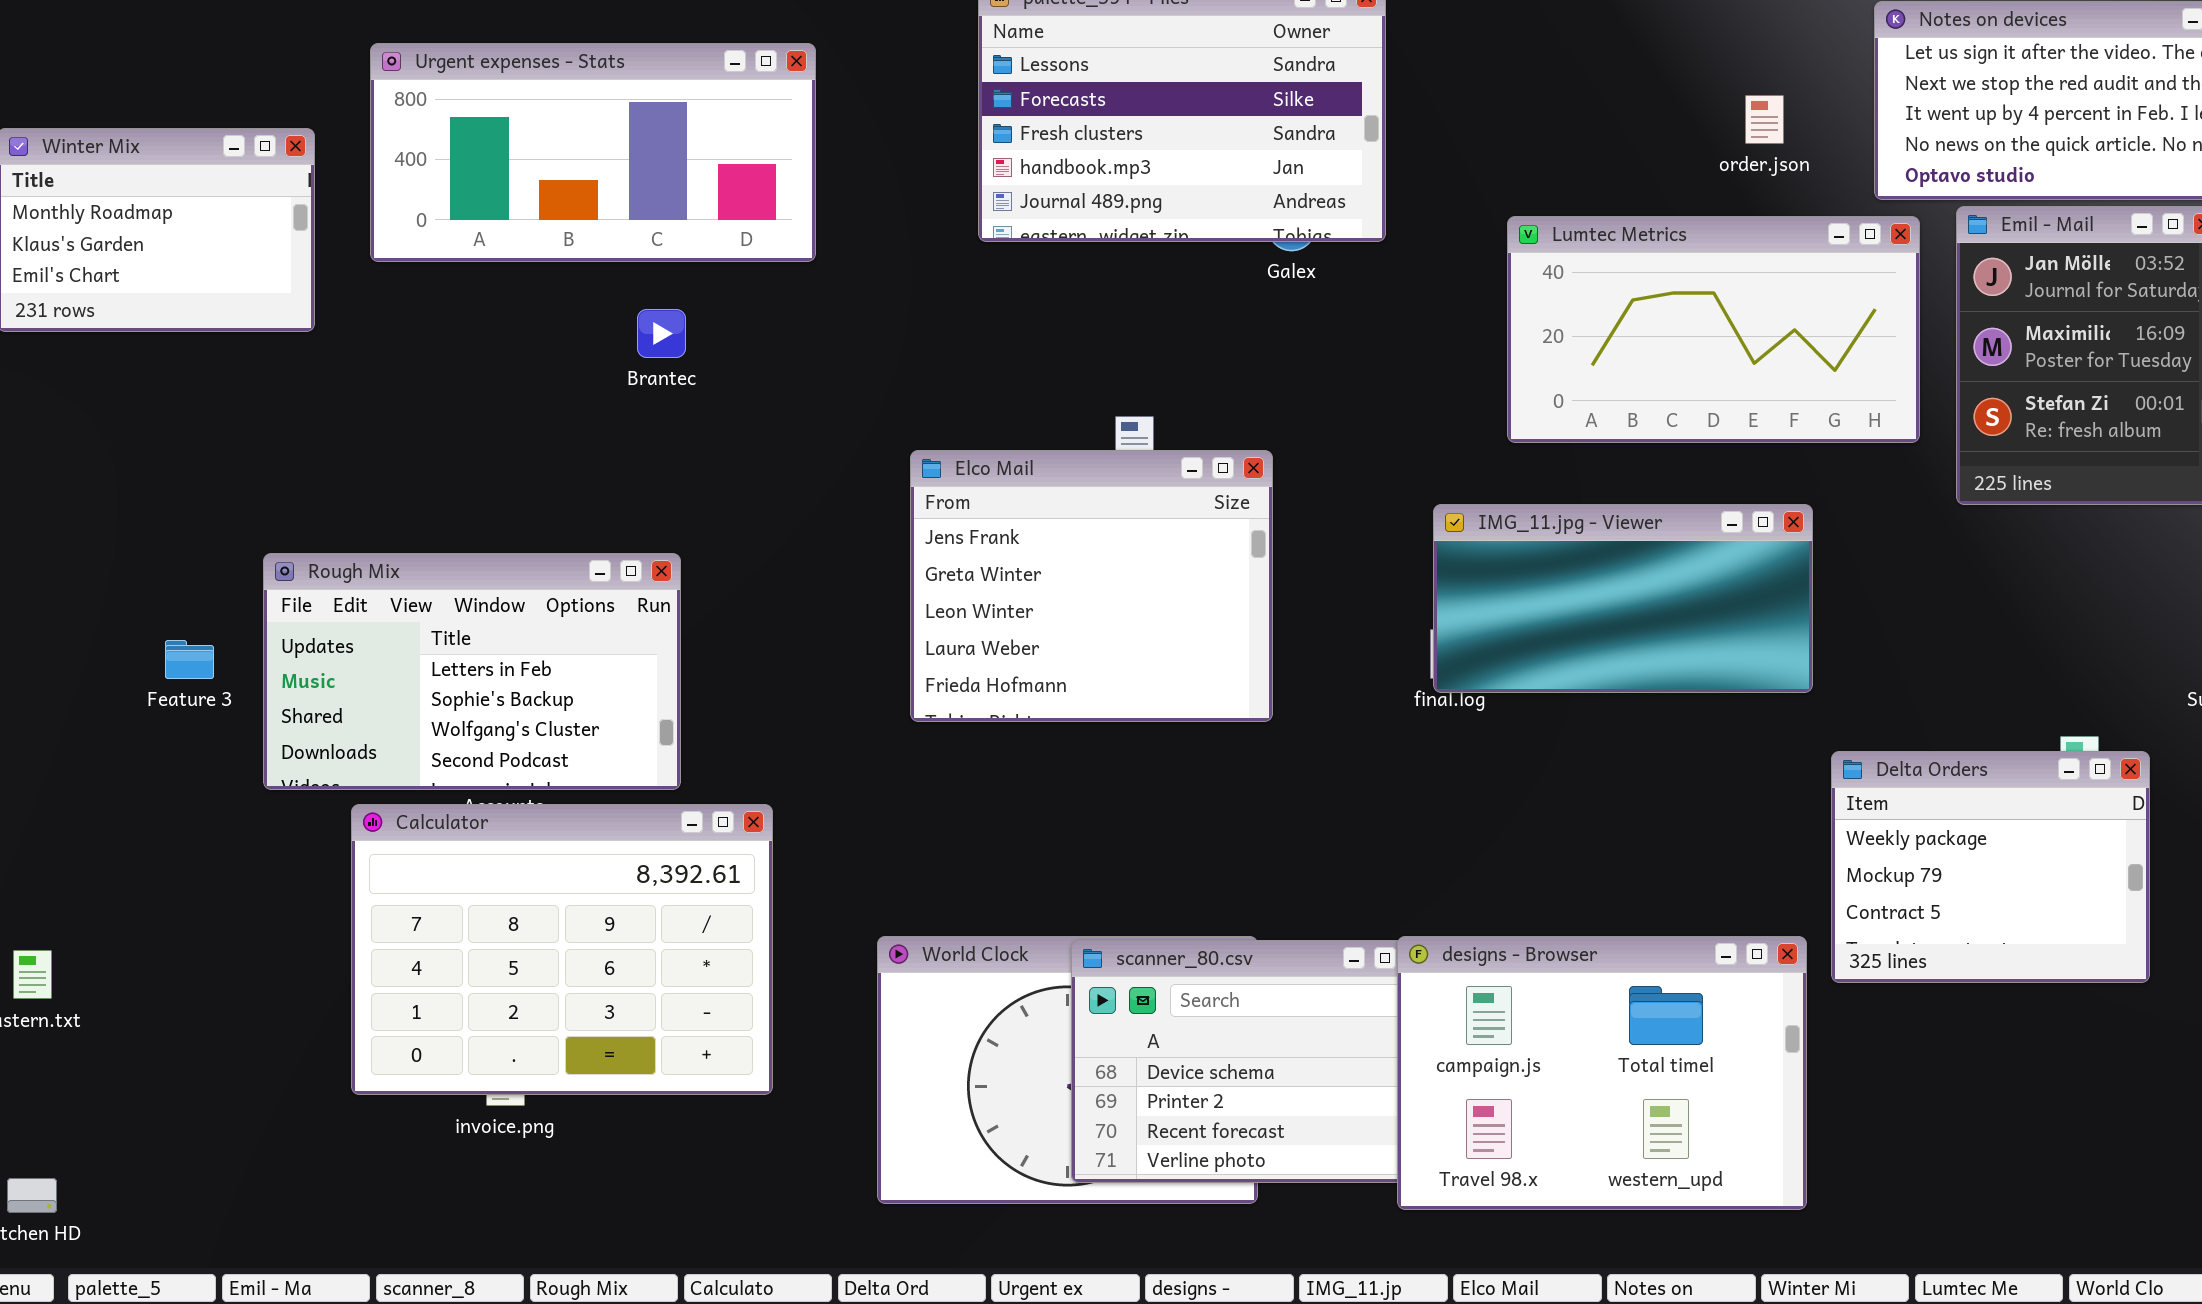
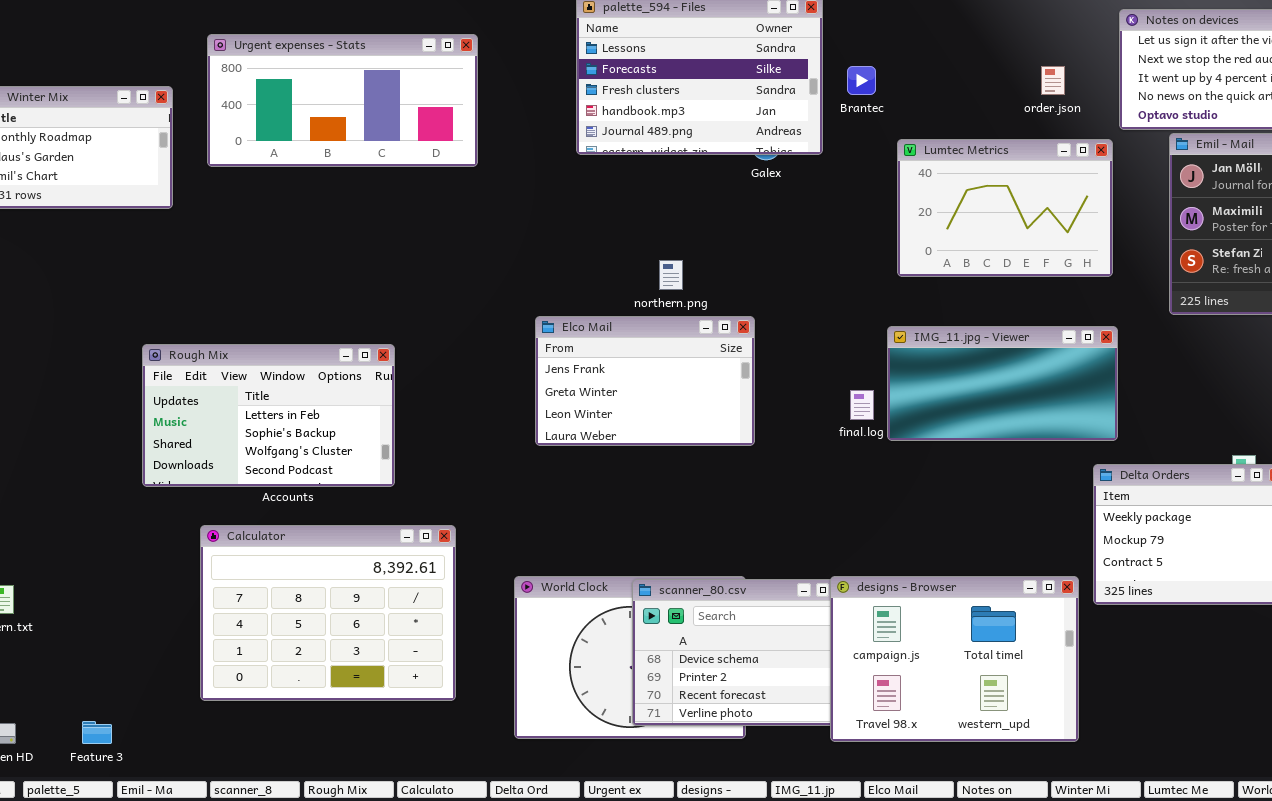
Lumtec Metrics: [1507,216,1920,443] -> [897,139,1113,277], resized
Brantec: [637,309,686,358] -> [847,66,876,95], moved
Elco Mail: [910,450,1273,722] -> [535,316,755,446], resized
IMG_11.jpg - Viewer: [1433,504,1813,693] -> [887,326,1118,441], moved
Feature 3: [165,640,214,679] -> [82,721,112,744], moved
Calculator: [351,804,773,1095] -> [200,525,456,701], moved

